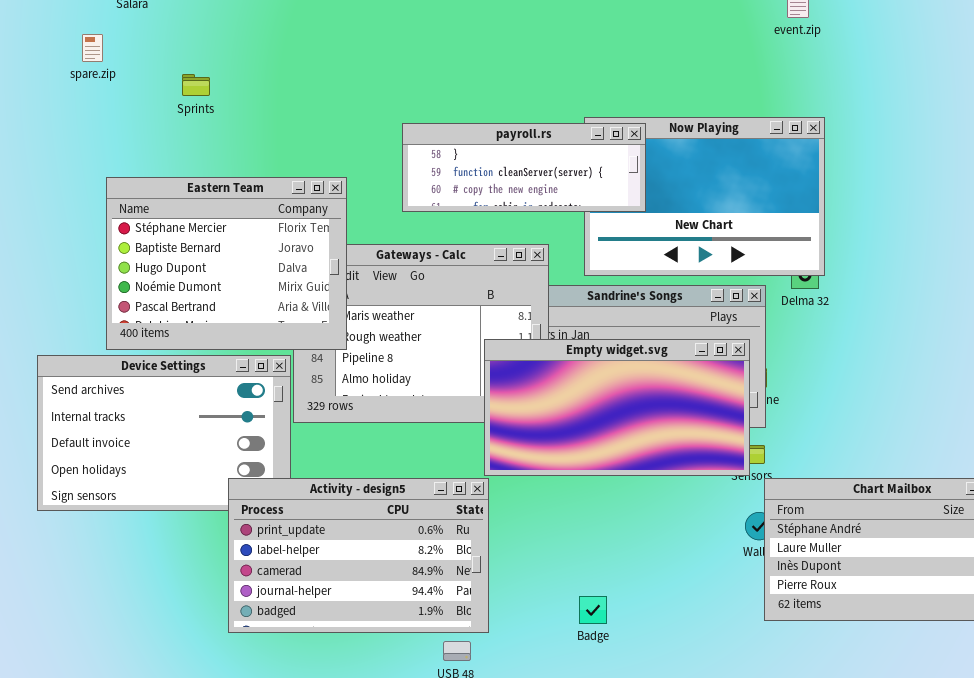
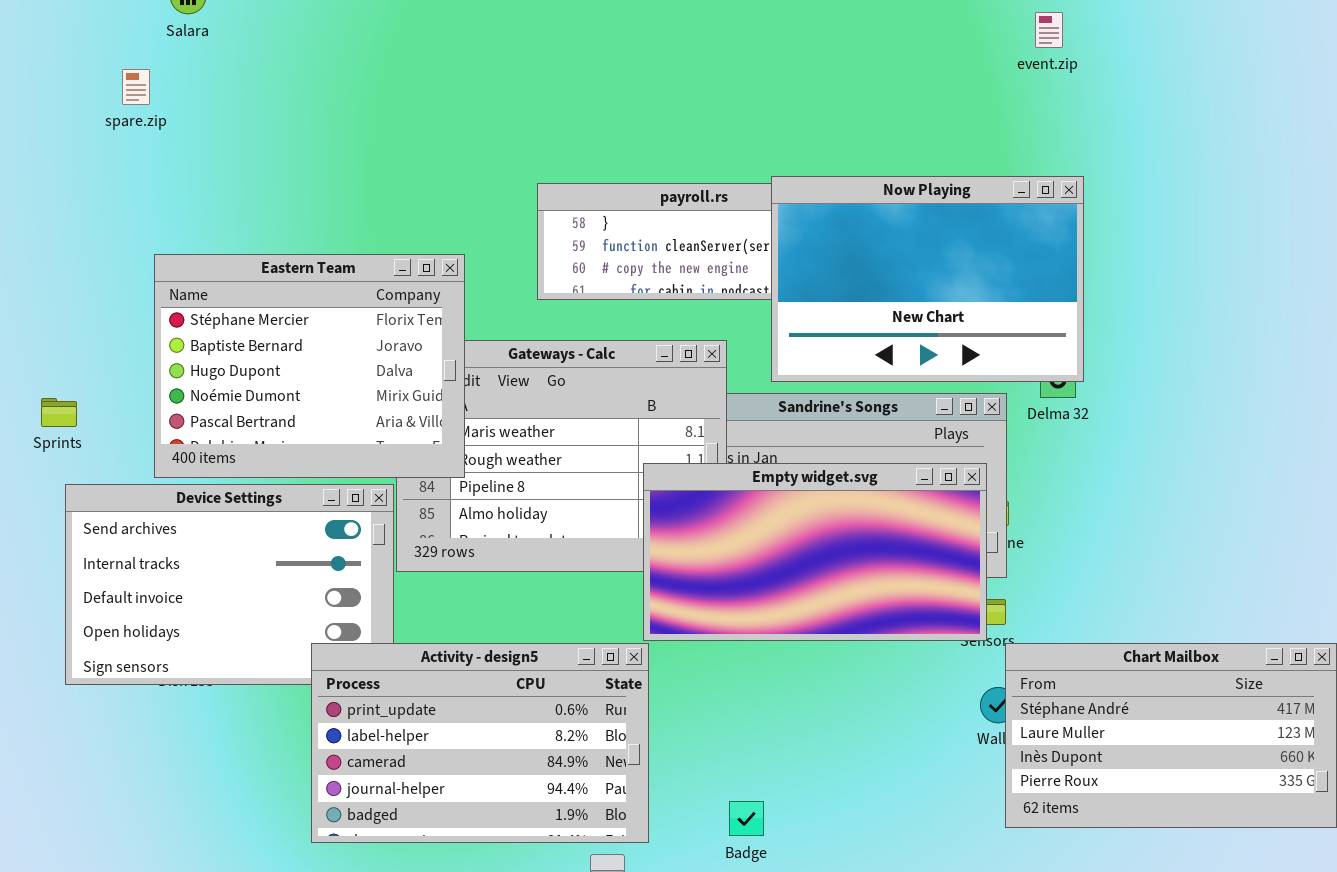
Sprints: [182,74,210,96] -> [41,398,77,427], moved
Now Playing: [584,117,825,276] -> [771,176,1084,382], raised
Badge: [579,596,607,624] -> [729,801,764,836], moved

